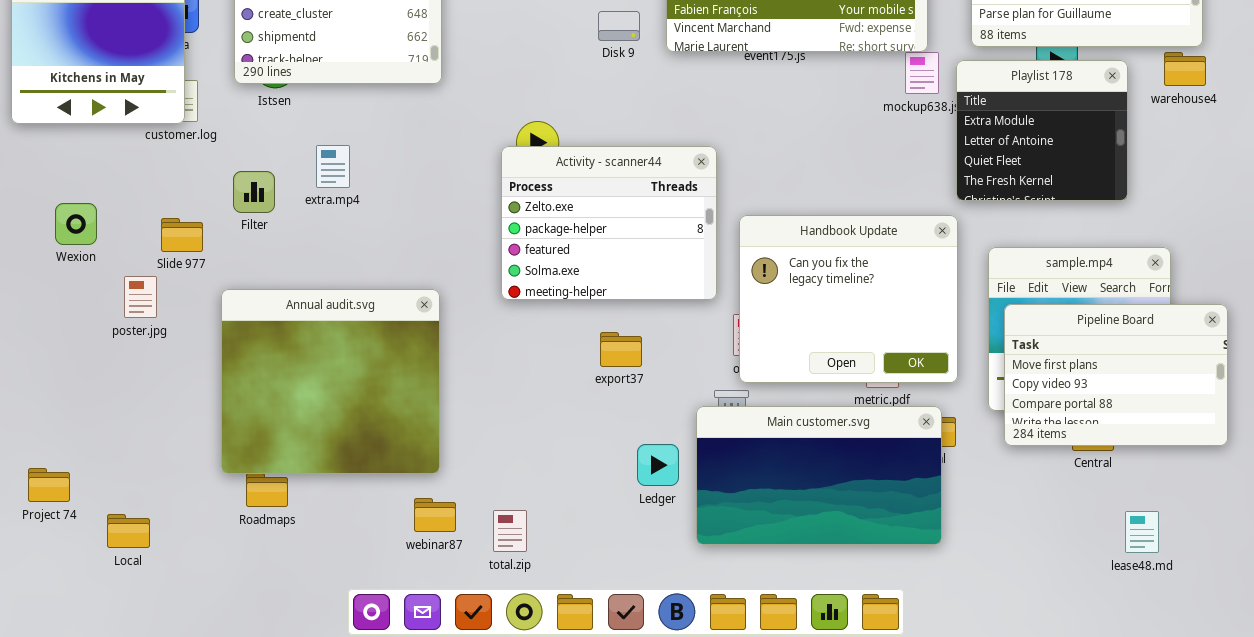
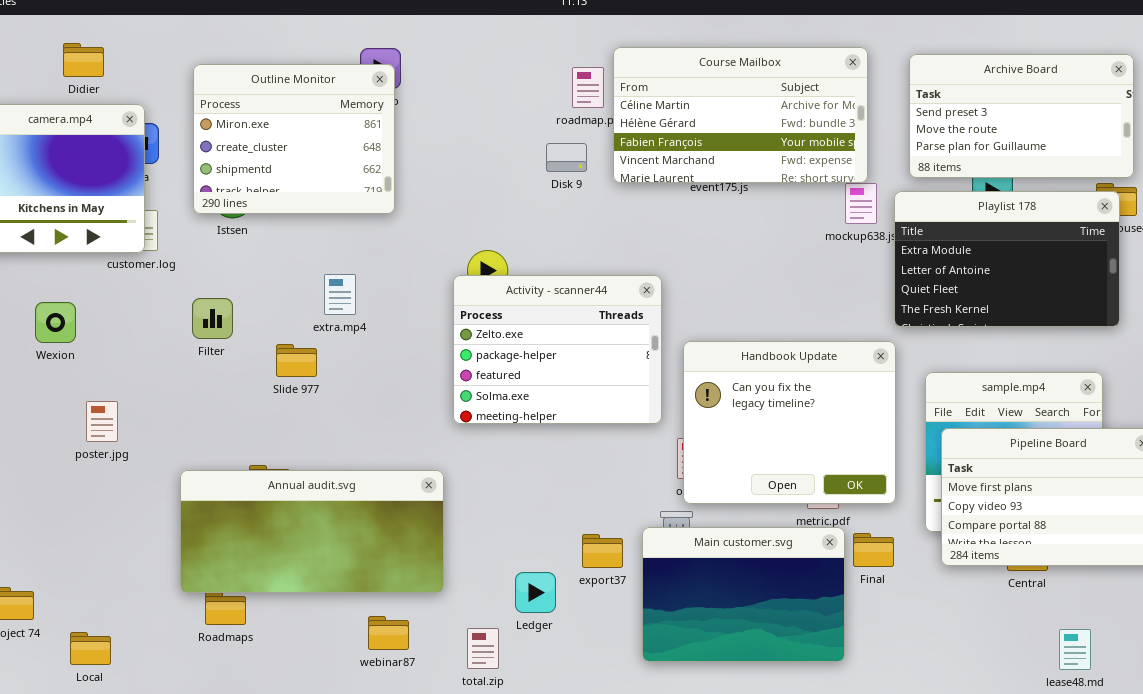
Playlist 178: [956,60,1128,201] -> [894,191,1120,327], resized
extra.mp4: [316,145,350,188] -> [324,274,356,315], moved
Wexion: [55,203,97,245] -> [35,302,76,343], moved
Slide 977: [161,218,203,252] -> [276,344,317,377], moved
Annual audit.svg: [221,289,440,474] -> [180,470,444,593], resized
export37: [600,332,642,367] -> [582,534,623,568], moved
Main customer.svg: [696,406,942,545] -> [642,527,845,662], resized
Ledger: [637,444,679,486] -> [515,572,556,613], moved
total.zip: [493,510,527,552] -> [467,628,499,669], moved

